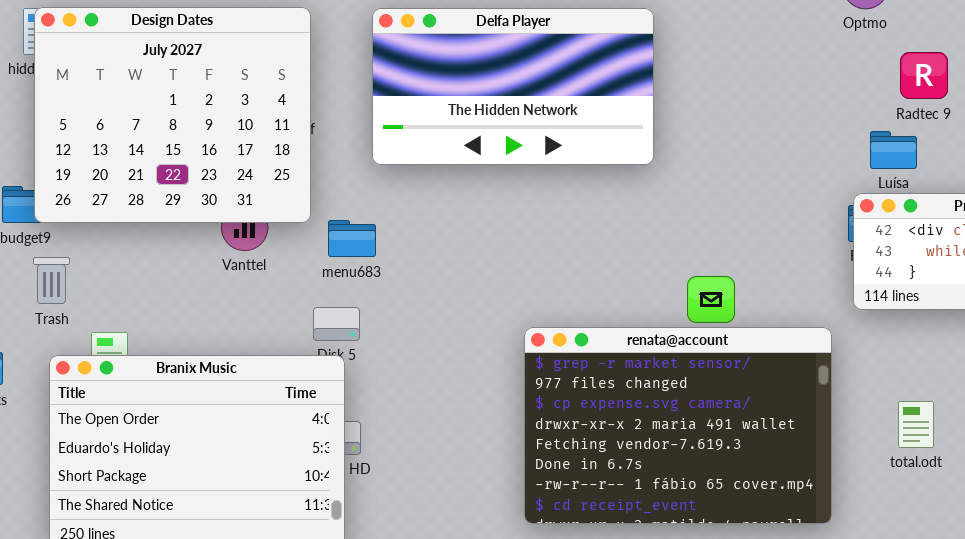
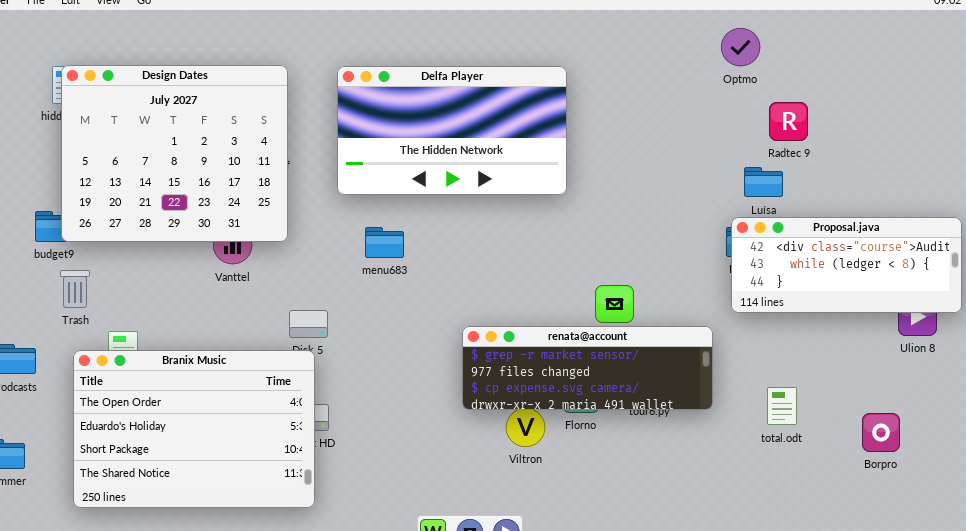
menu683: [328,220,376,257] -> [365,227,404,258], moved
renata@account: [524,327,832,524] -> [462,326,713,410], resized

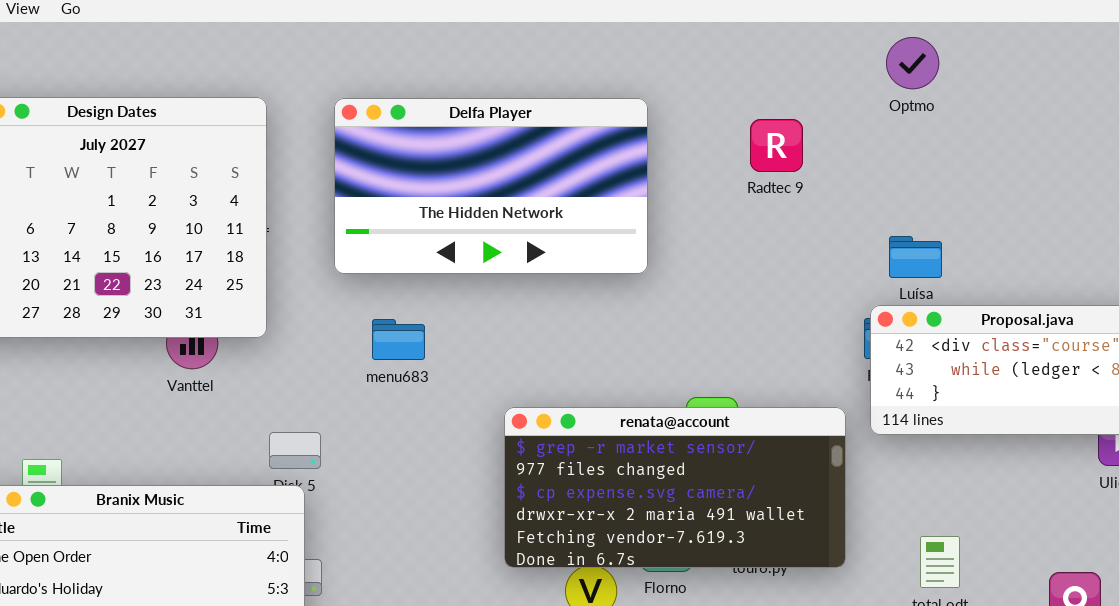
Optmo: [721,28,760,66] -> [886,37,939,89], moved
Radtec 9: [769,102,808,141] -> [750,119,803,172], moved
renata@account: [462,326,713,410] -> [504,407,846,568], resized

